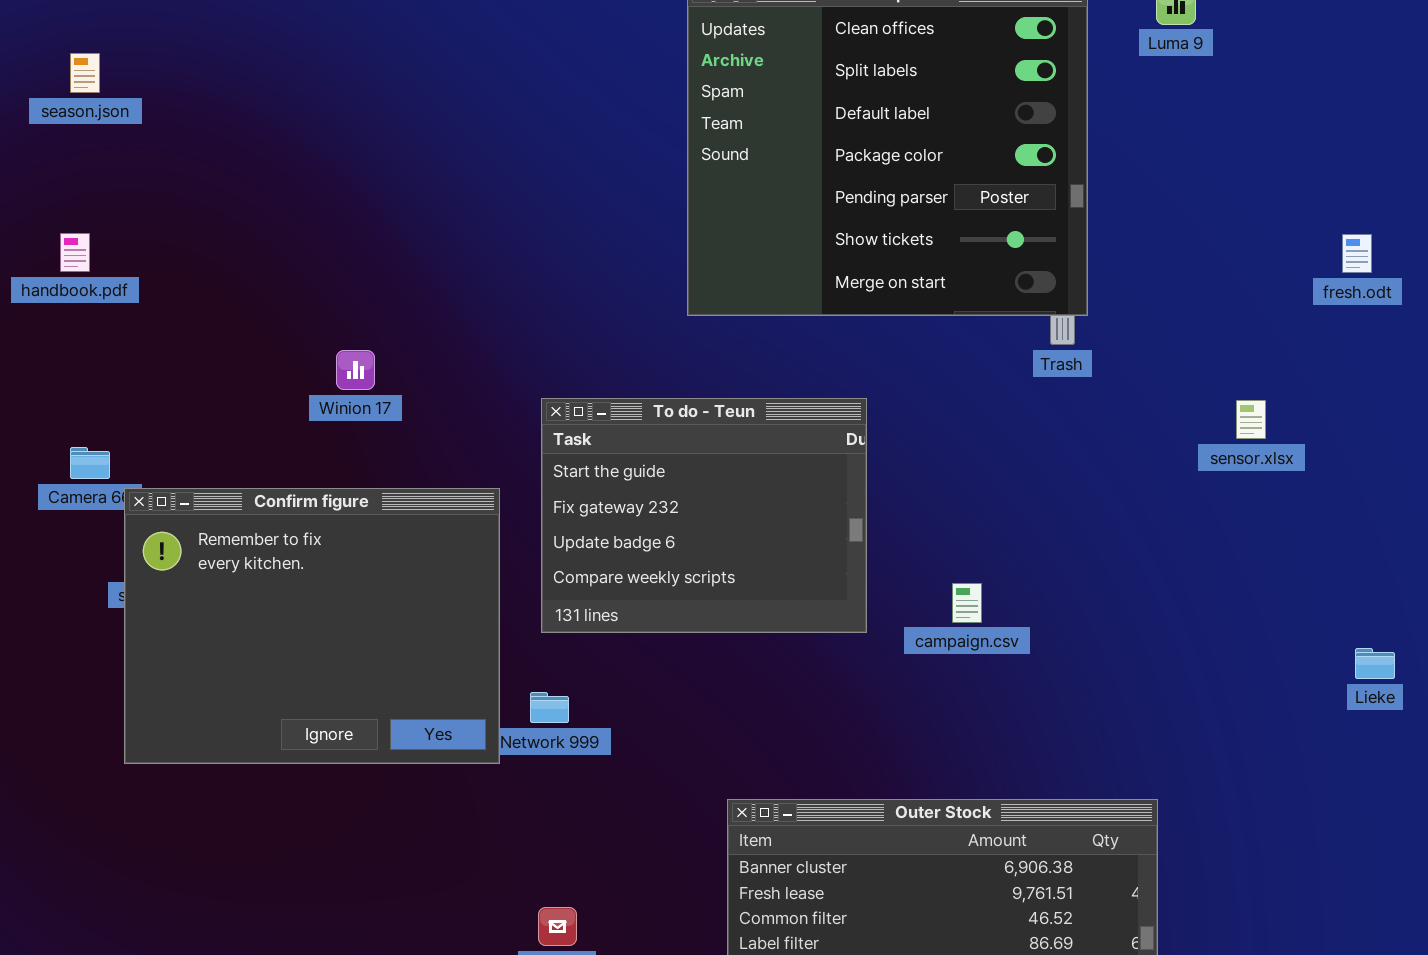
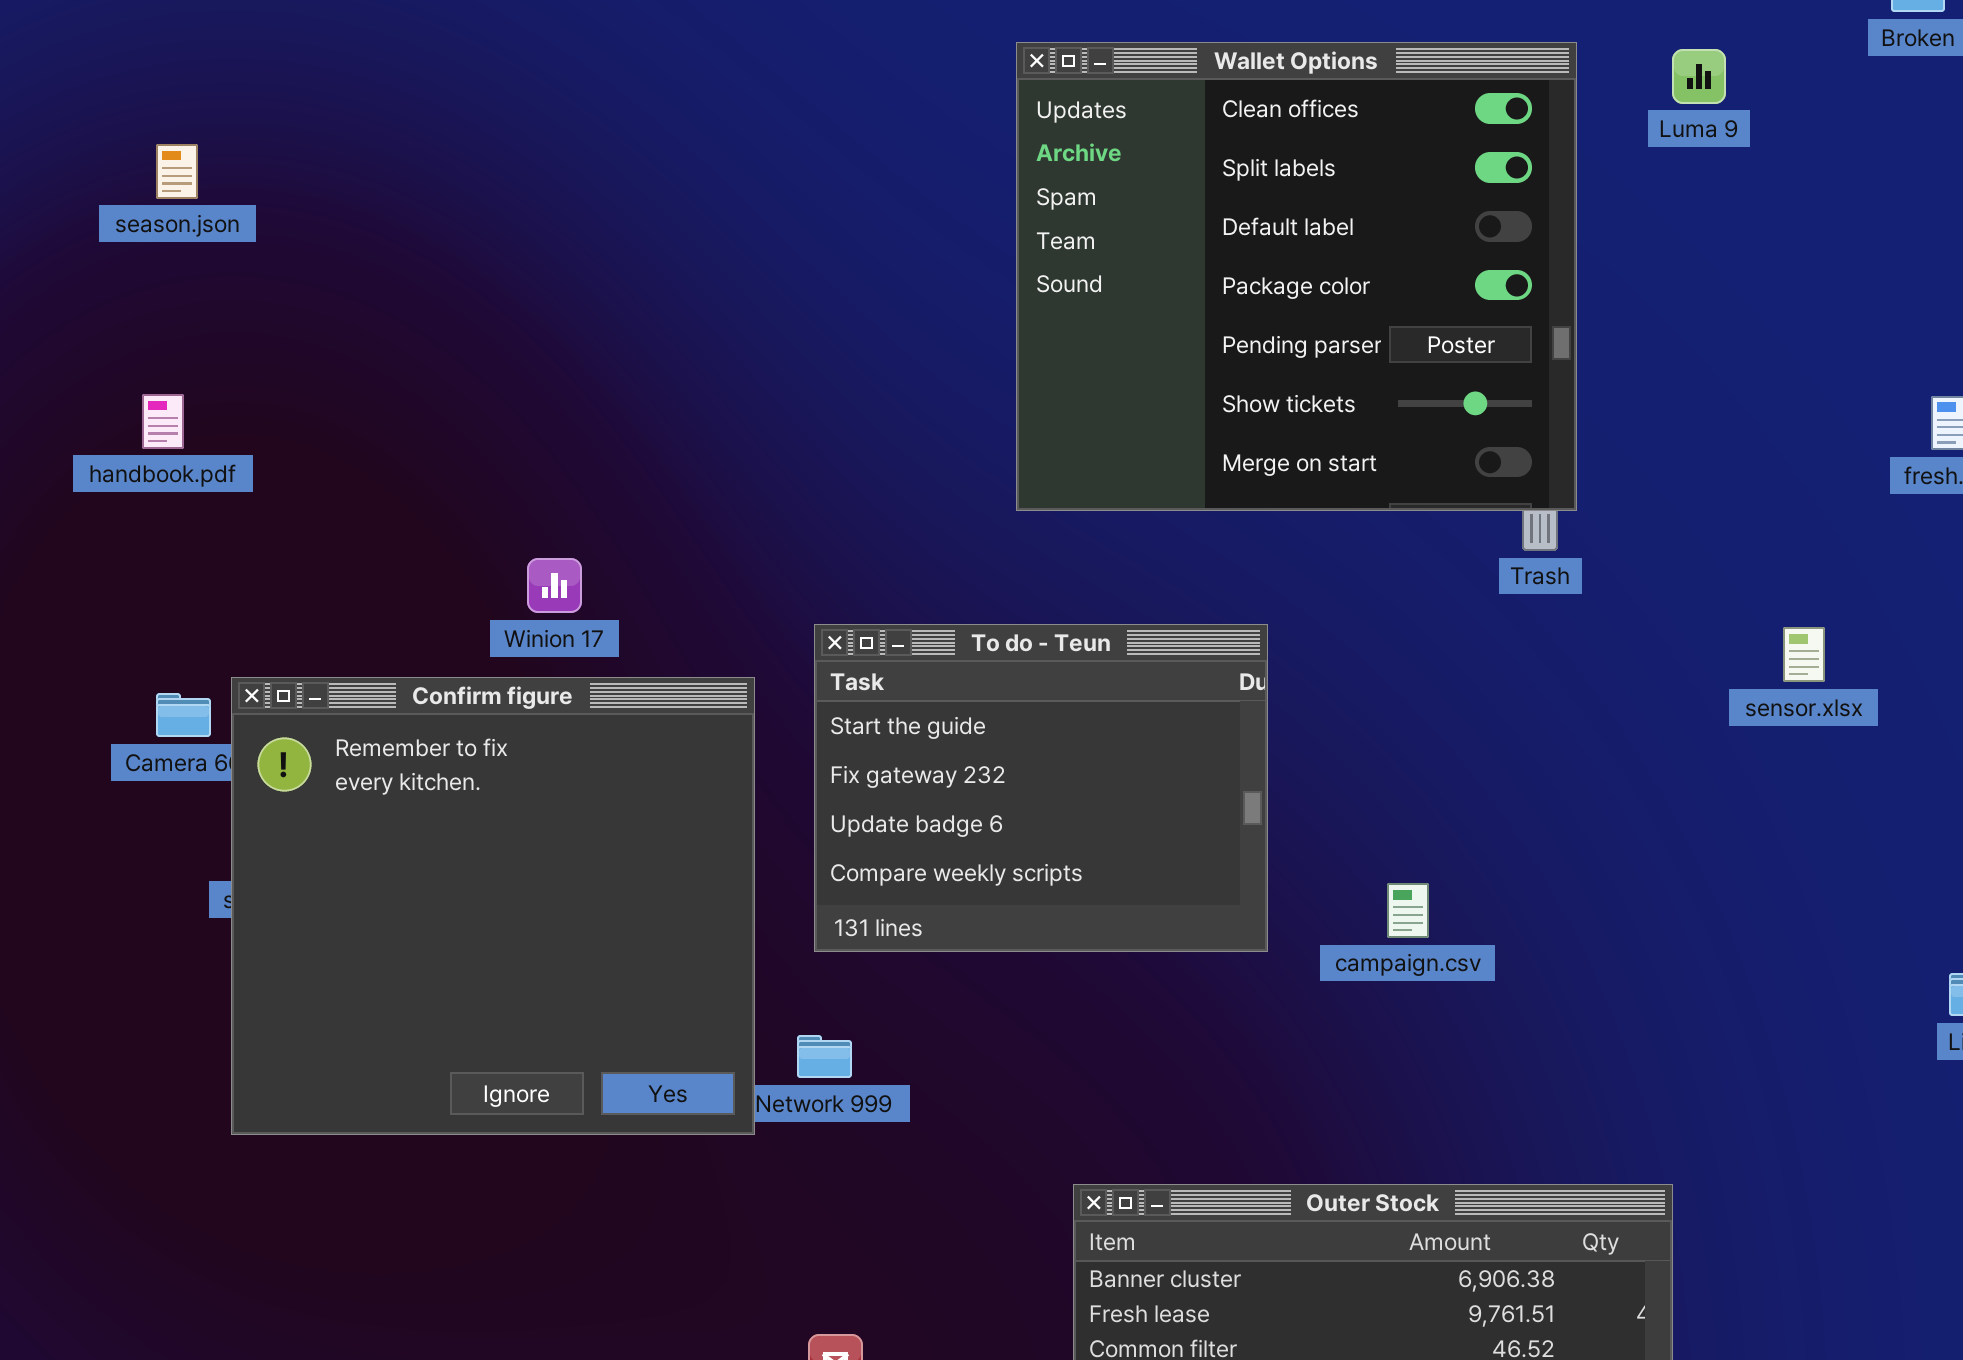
Confirm figure: [124,488,500,764] -> [231,677,755,1135], resized

